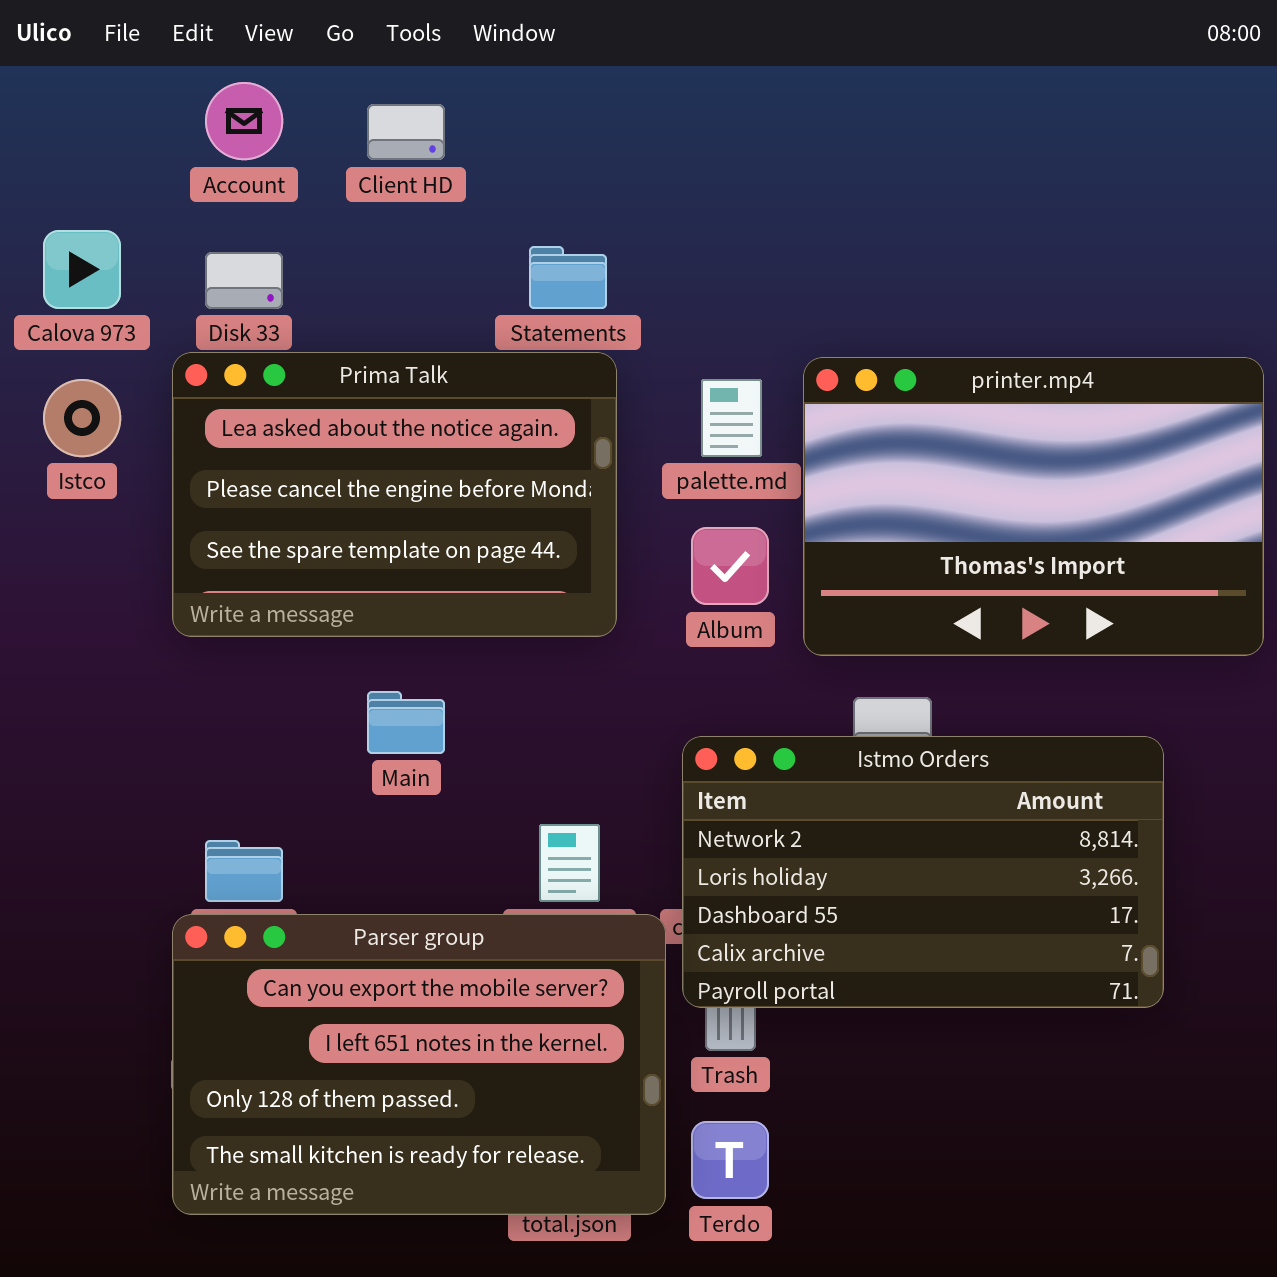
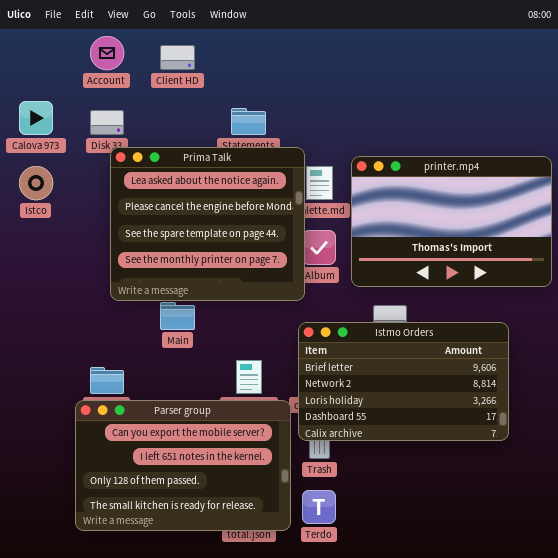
Prima Talk: [172,352,617,637] -> [110,147,305,301], moved, resized
Istmo Orders: [682,736,1164,1008] -> [298,322,509,441], scrolled up 1 row

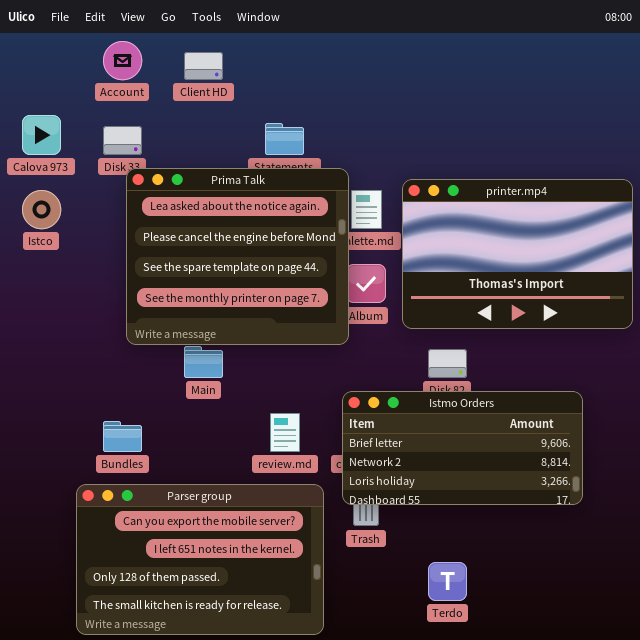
Istmo Orders: [298,322,509,441] -> [342,391,583,505], resized
Parser group: [75,400,291,531] -> [76,484,324,635], moved
Terdo: [302,490,336,524] -> [428,562,467,601], moved

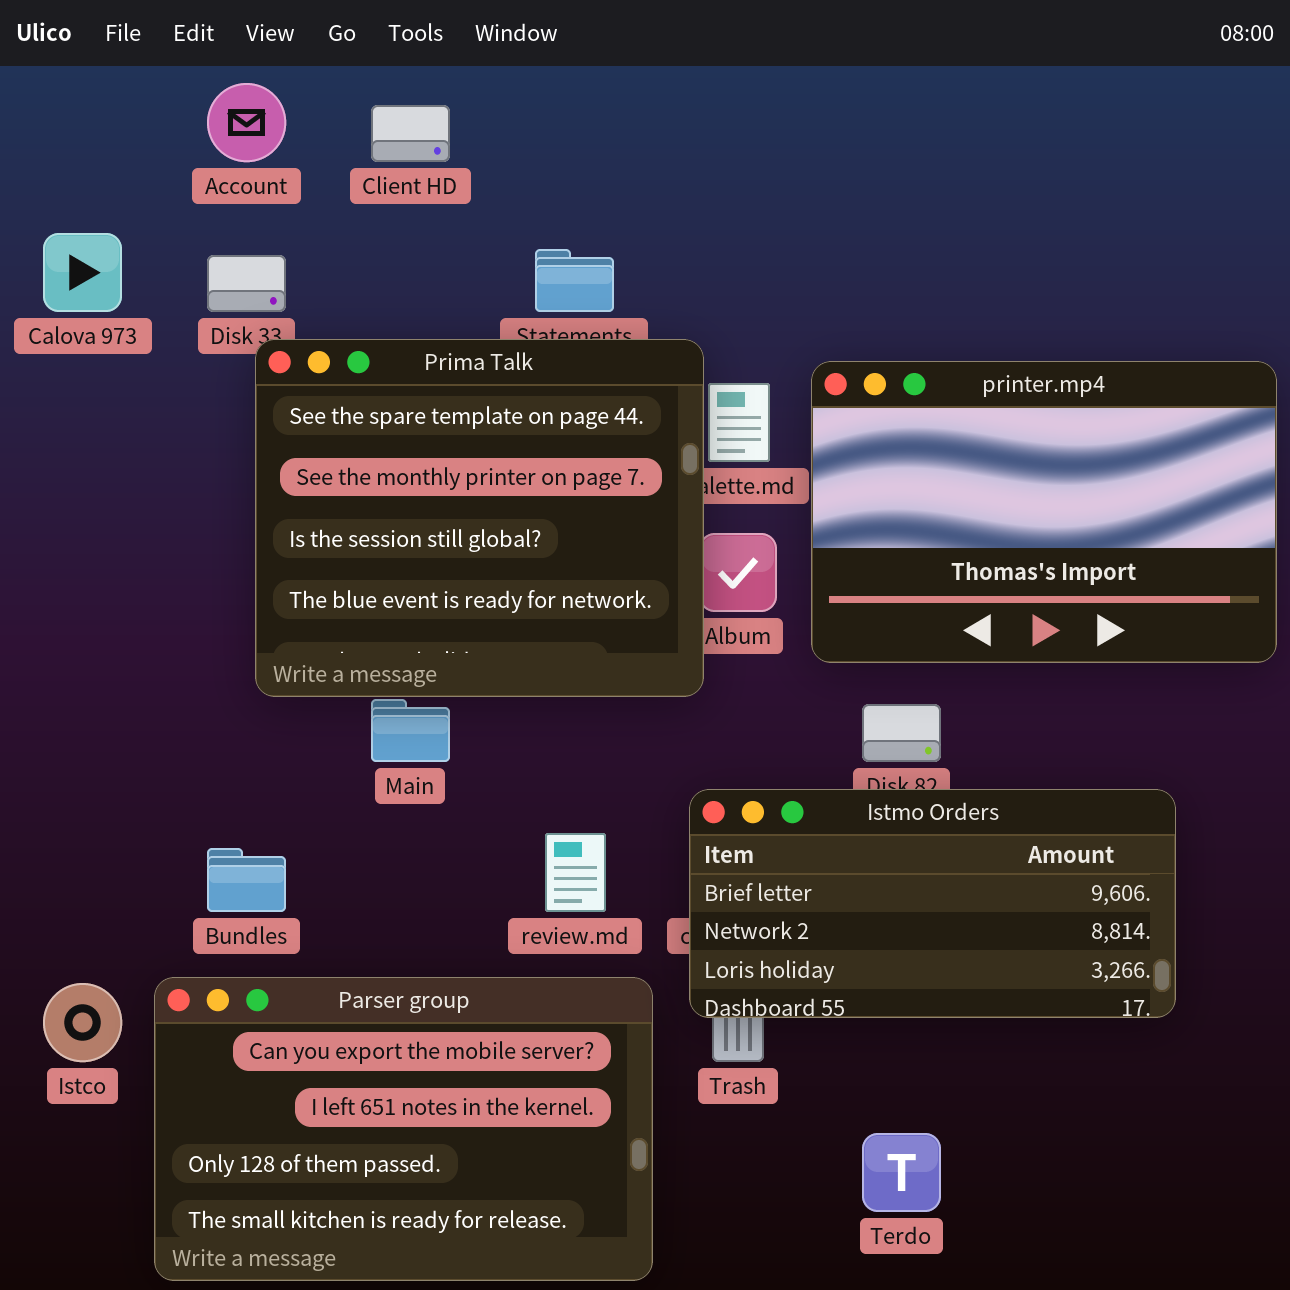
Prima Talk: [126,168,349,345] -> [255,339,704,697], scrolled down 2 rows
Istco: [22,190,61,229] -> [43,983,122,1062], moved

